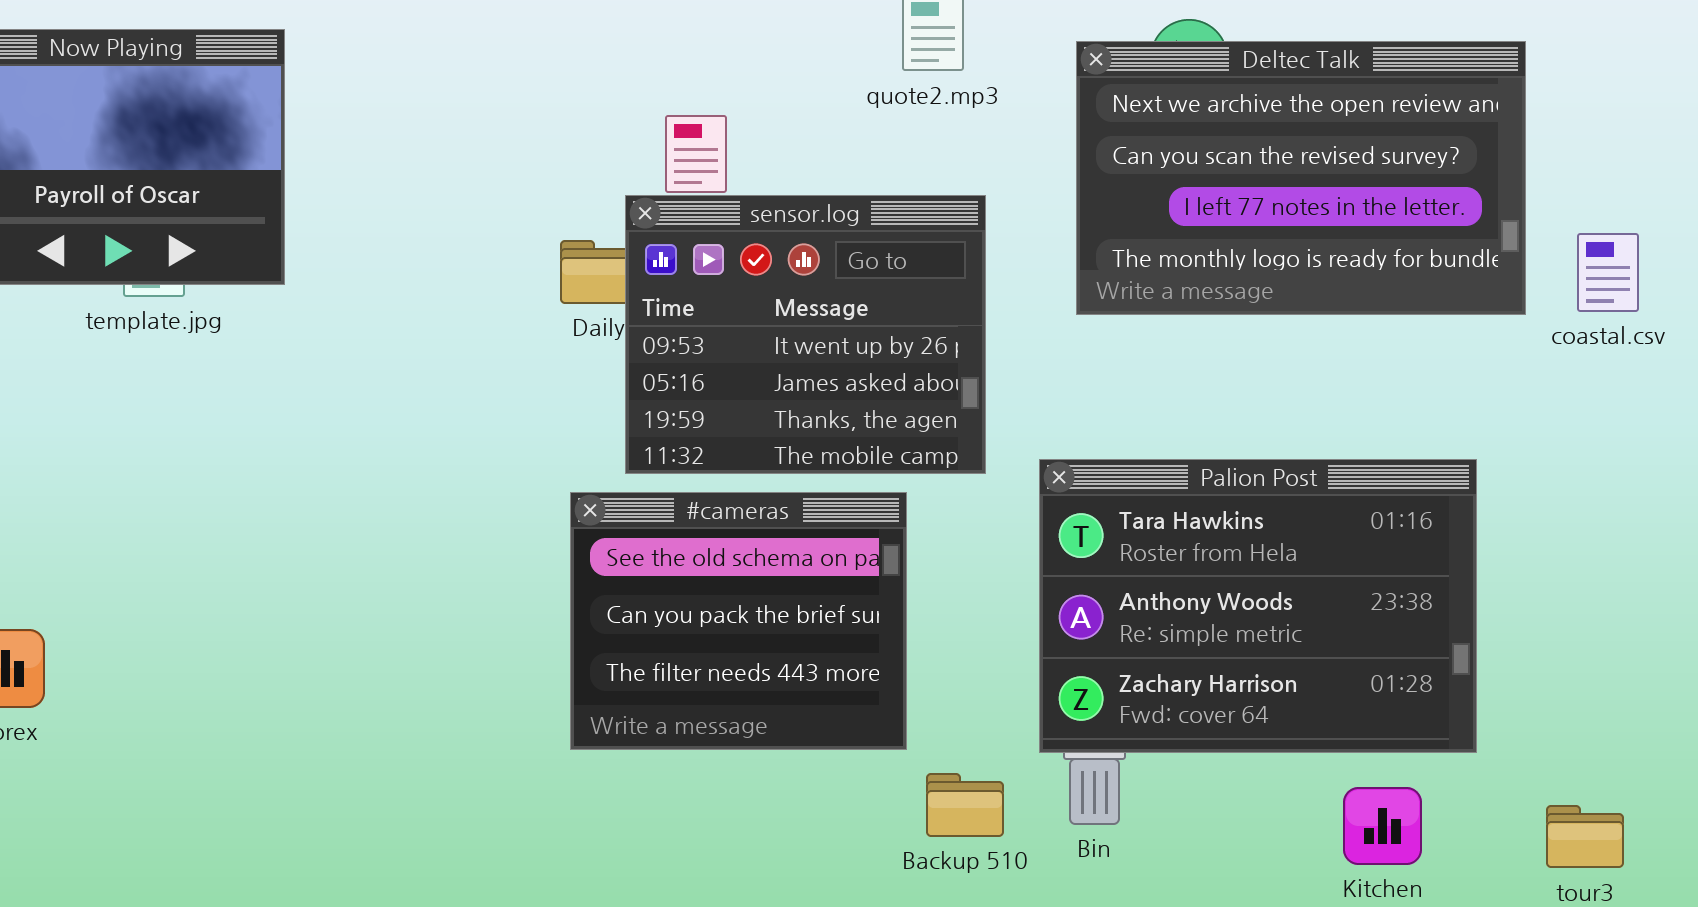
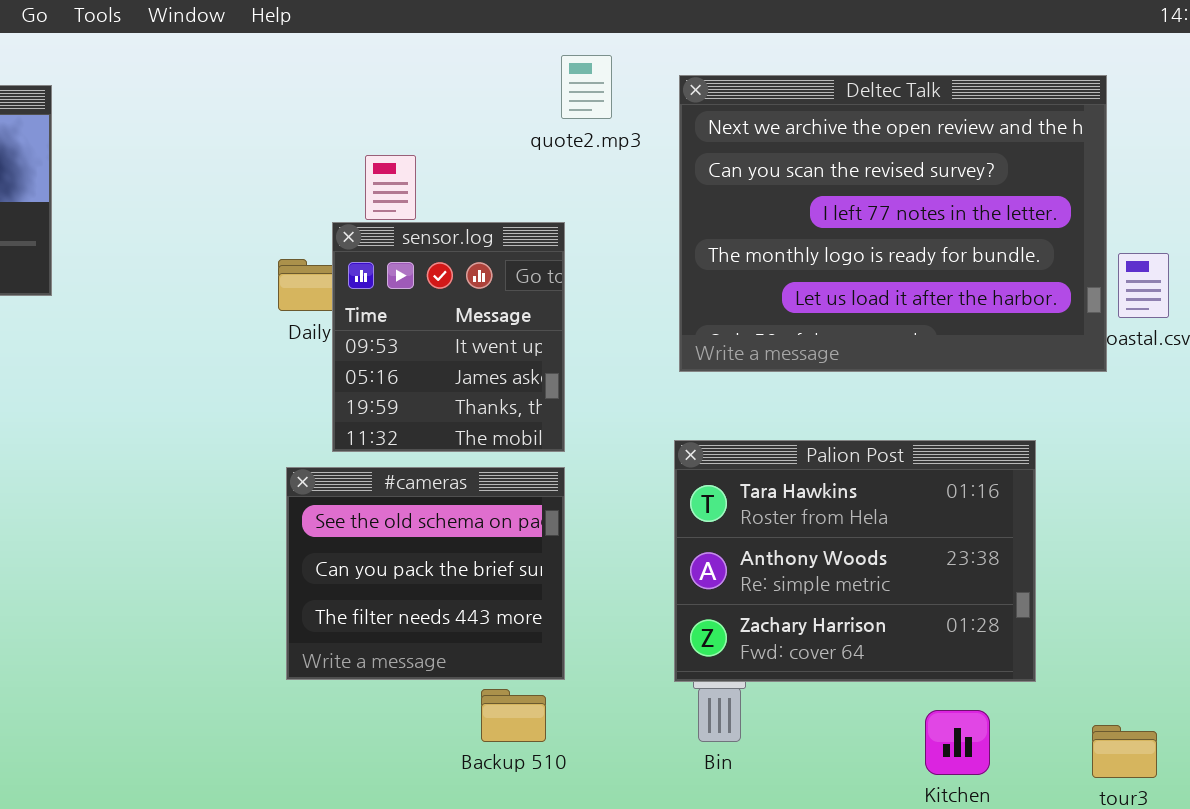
Deltec Talk: [1076,41,1526,315] -> [679,75,1107,372], moved, resized
sensor.log: [625,195,986,474] -> [332,222,565,452], resized
Backup 510: [926,773,1004,837] -> [481,689,546,742], moved

